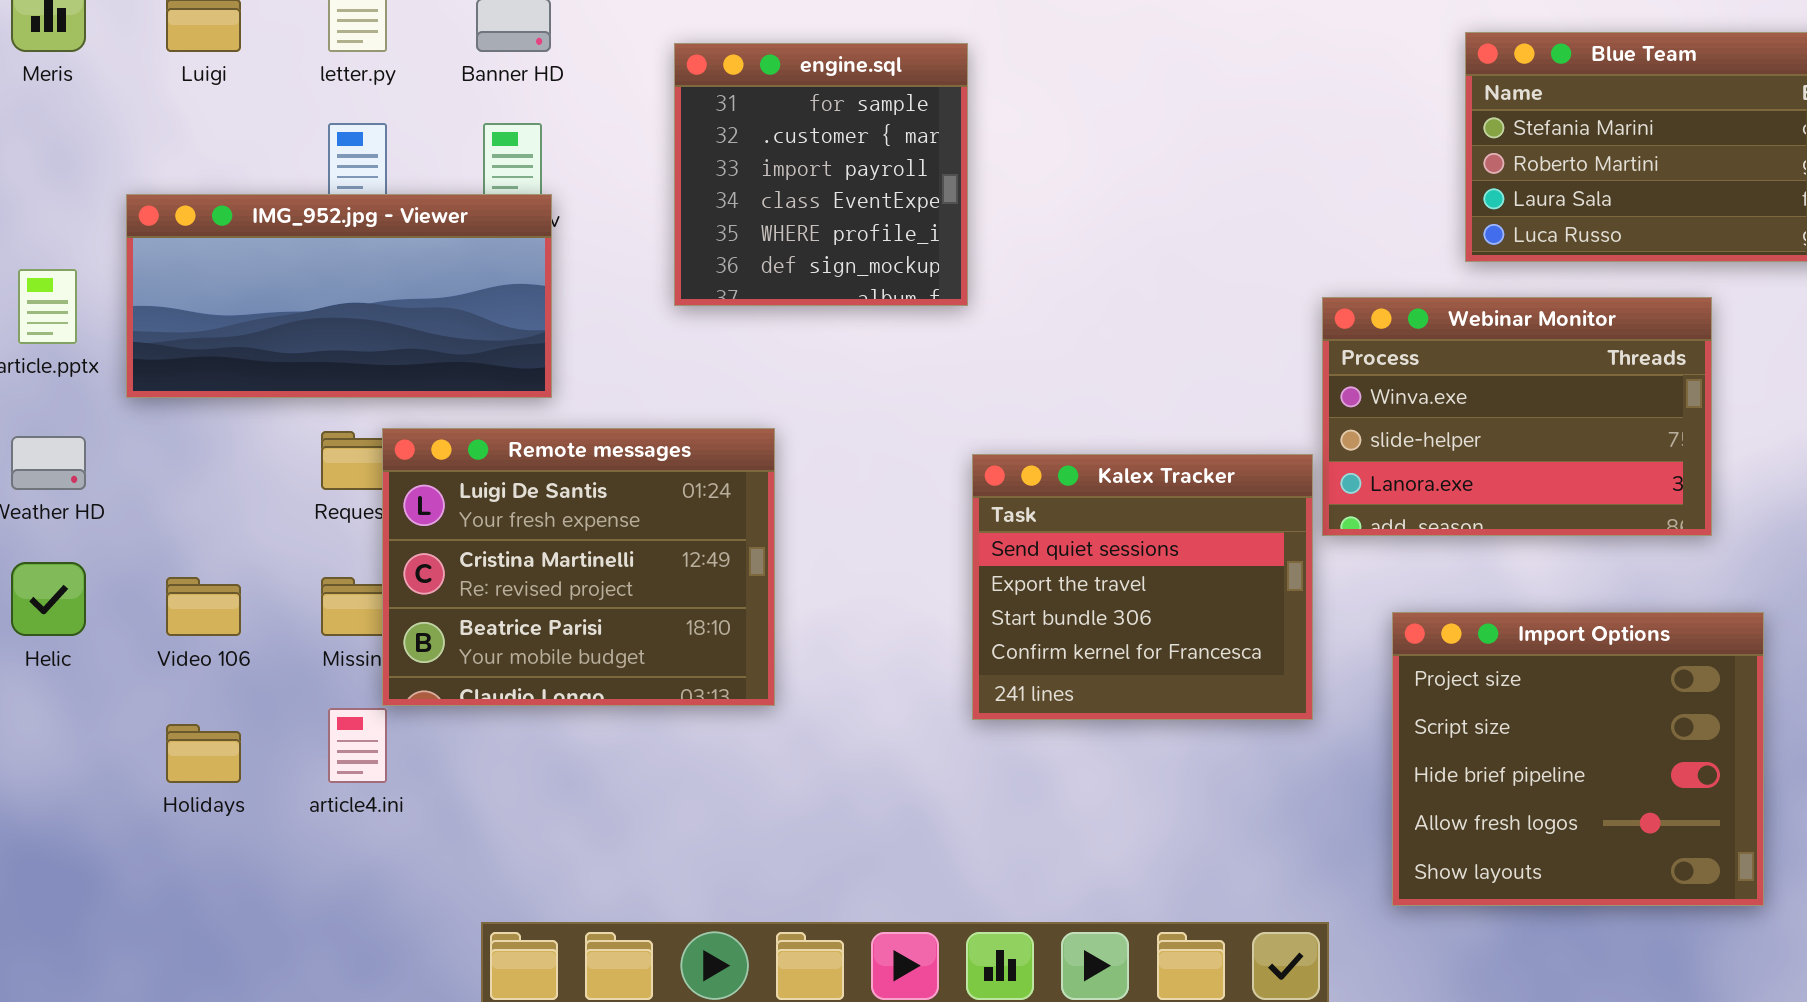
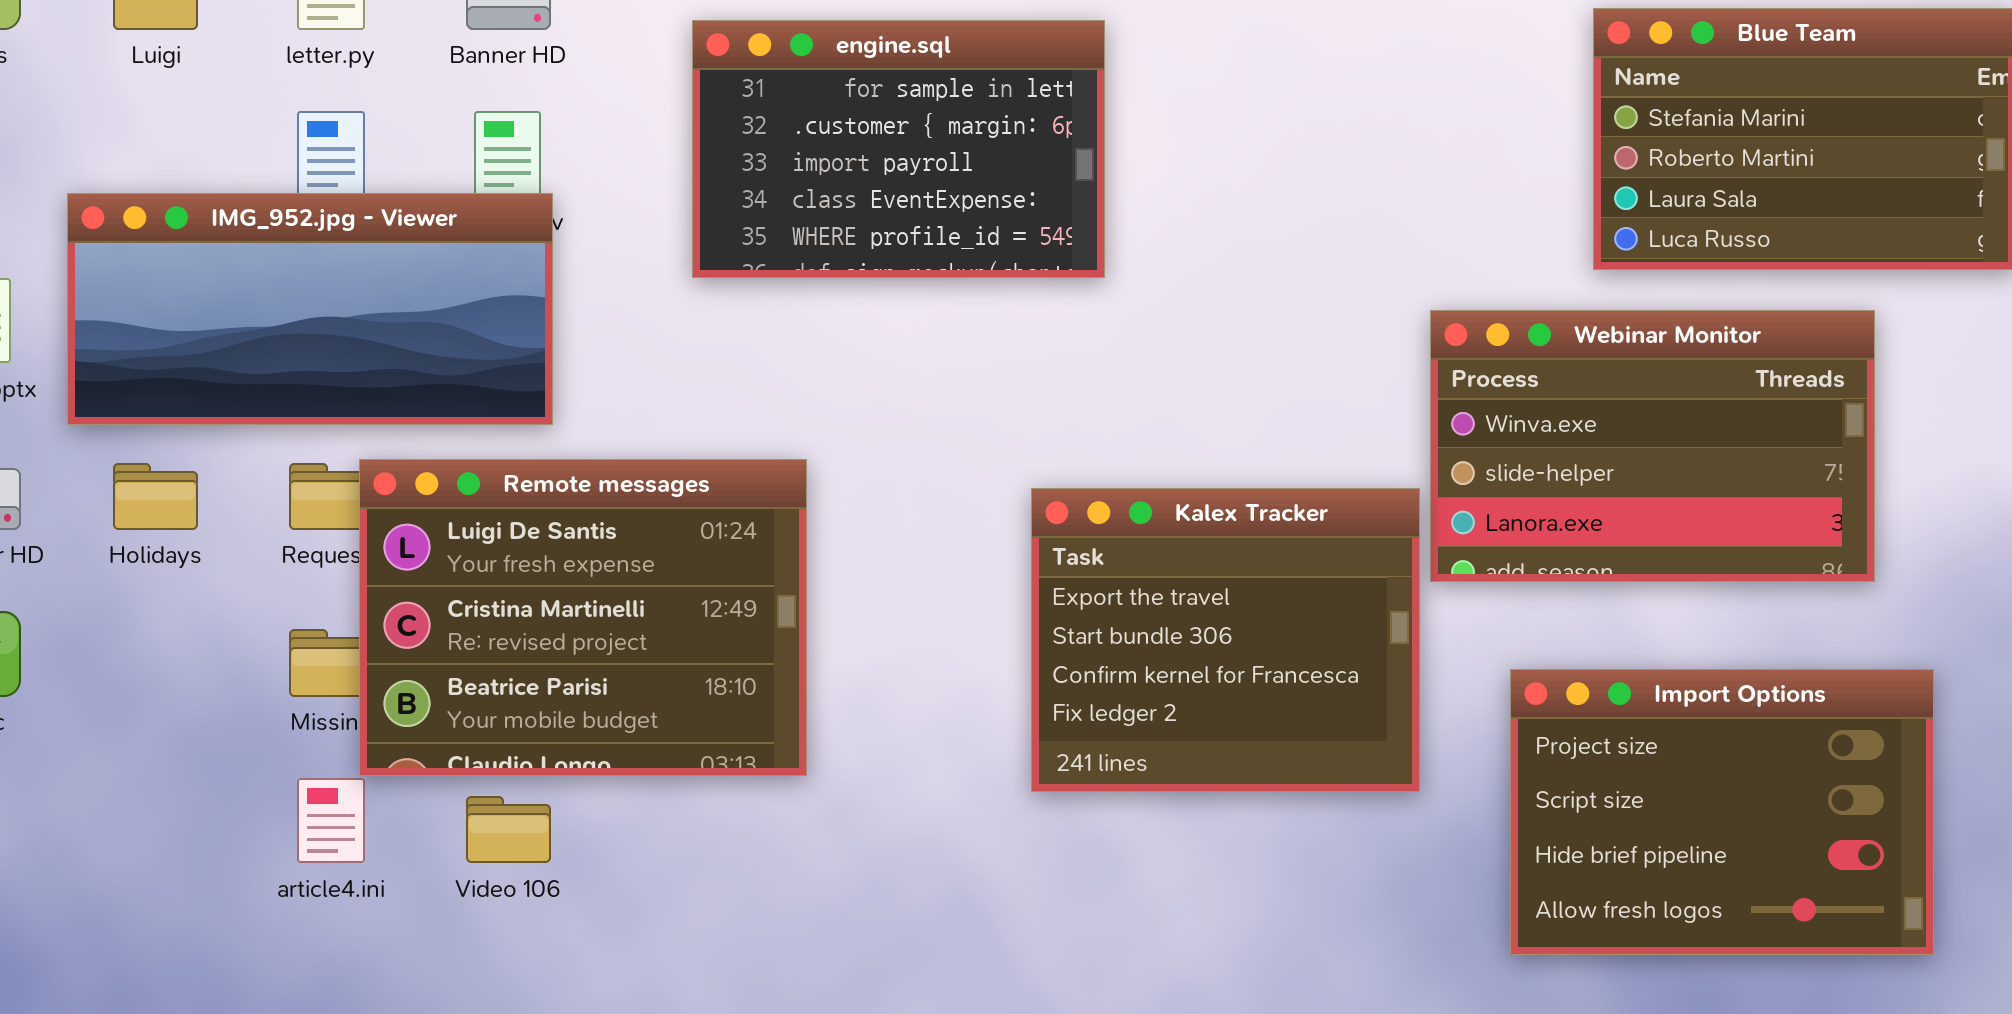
engine.sql: [674,43,968,306] -> [692,20,1105,278], resized
Kalex Tracker: [972,454,1313,720] -> [1031,488,1420,792], scrolled down 1 row
Video 106: [166,577,241,636] -> [466,796,551,863], moved
Import Options: [1392,612,1764,906] -> [1510,669,1934,955], resized
Holidays: [166,724,241,783] -> [113,463,198,530], moved

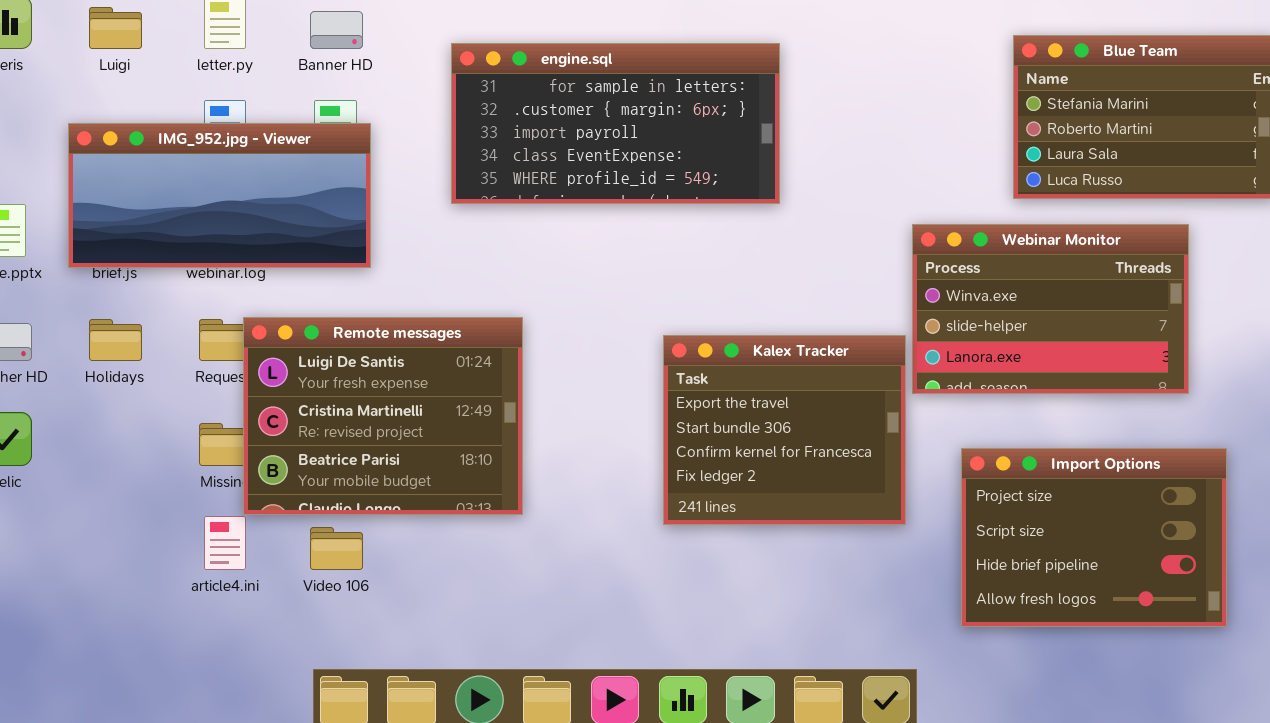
engine.sql: [692,20,1105,278] -> [451,43,780,204], resized
IMG_952.jpg - Viewer: [67,193,553,425] -> [68,123,371,268], moved

